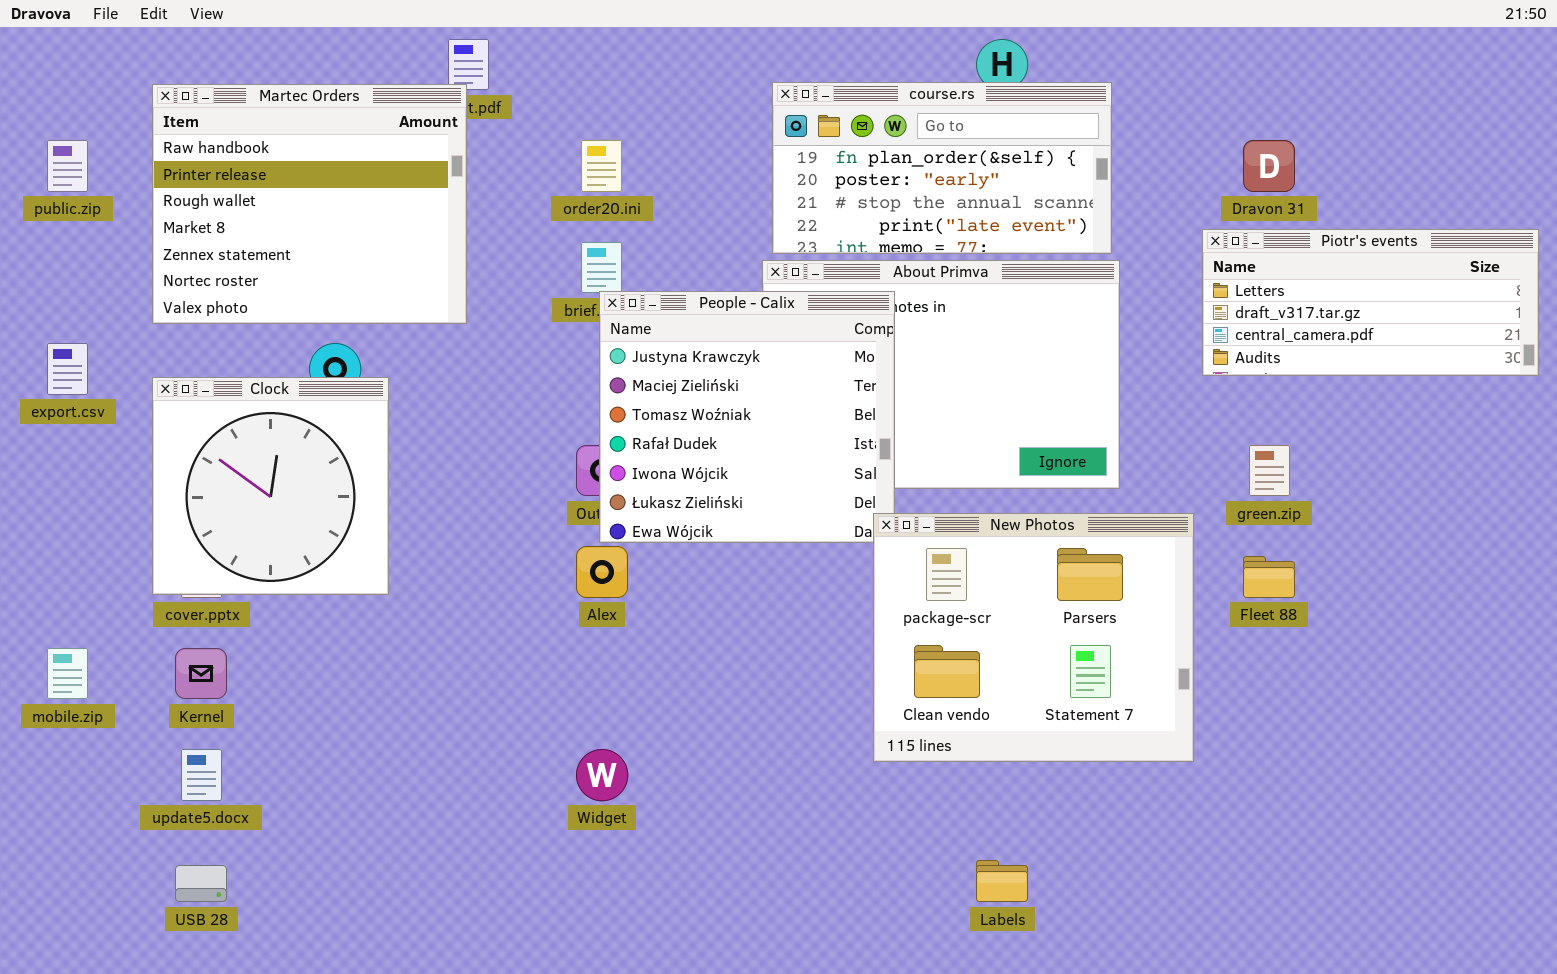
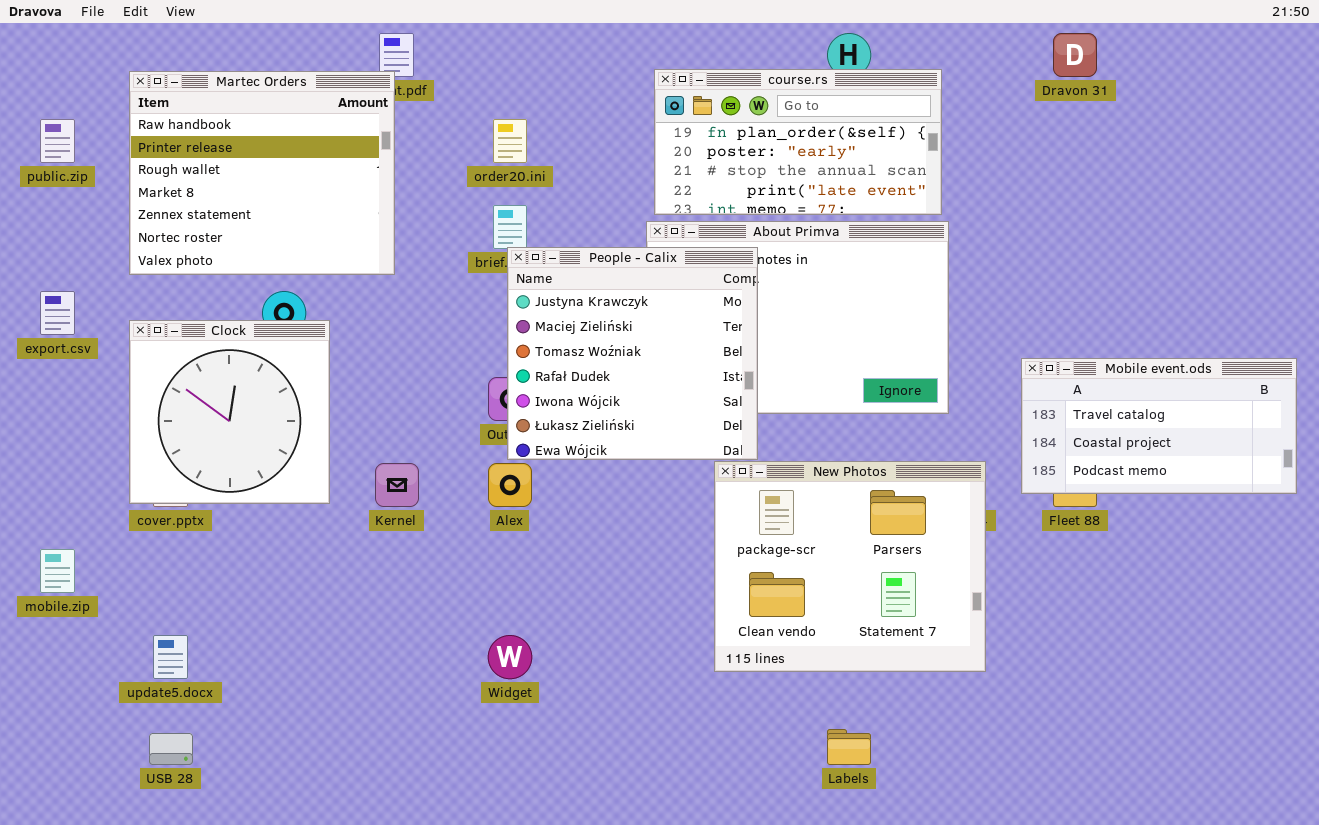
Dravon 31: [1243,140,1295,192] -> [1053,33,1097,77], moved
Piotr's events: [1202,229,1539,376] -> none, closed
Mobile event.ods: none -> [1021,358,1297,494], opened
New Photos: [873,513,1194,762] -> [714,461,986,672], moved
Kernel: [175,648,227,699] -> [375,463,419,507], moved

